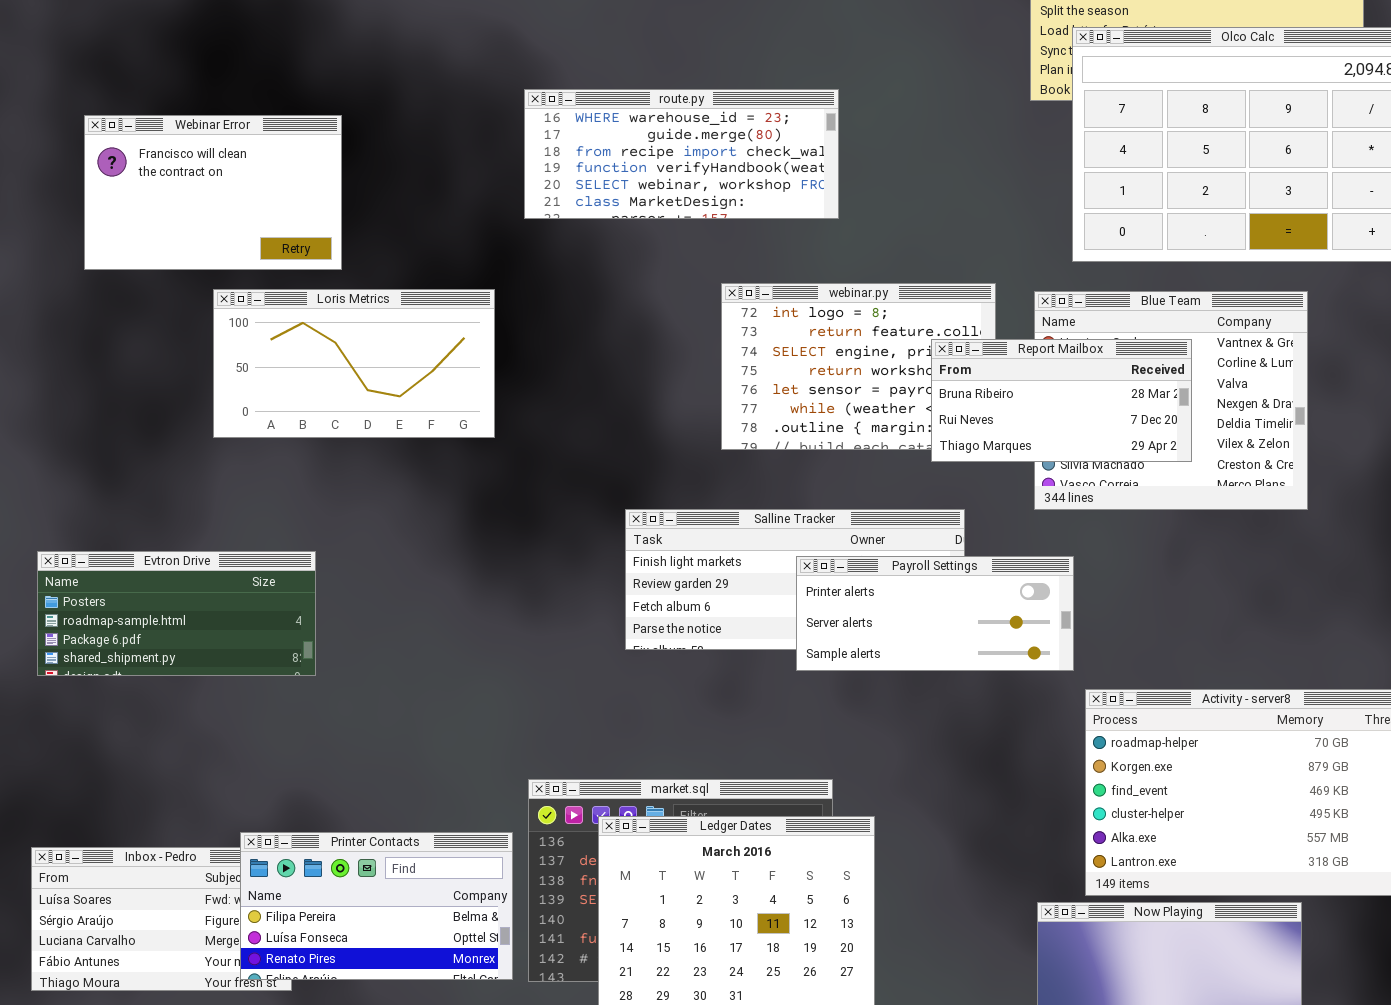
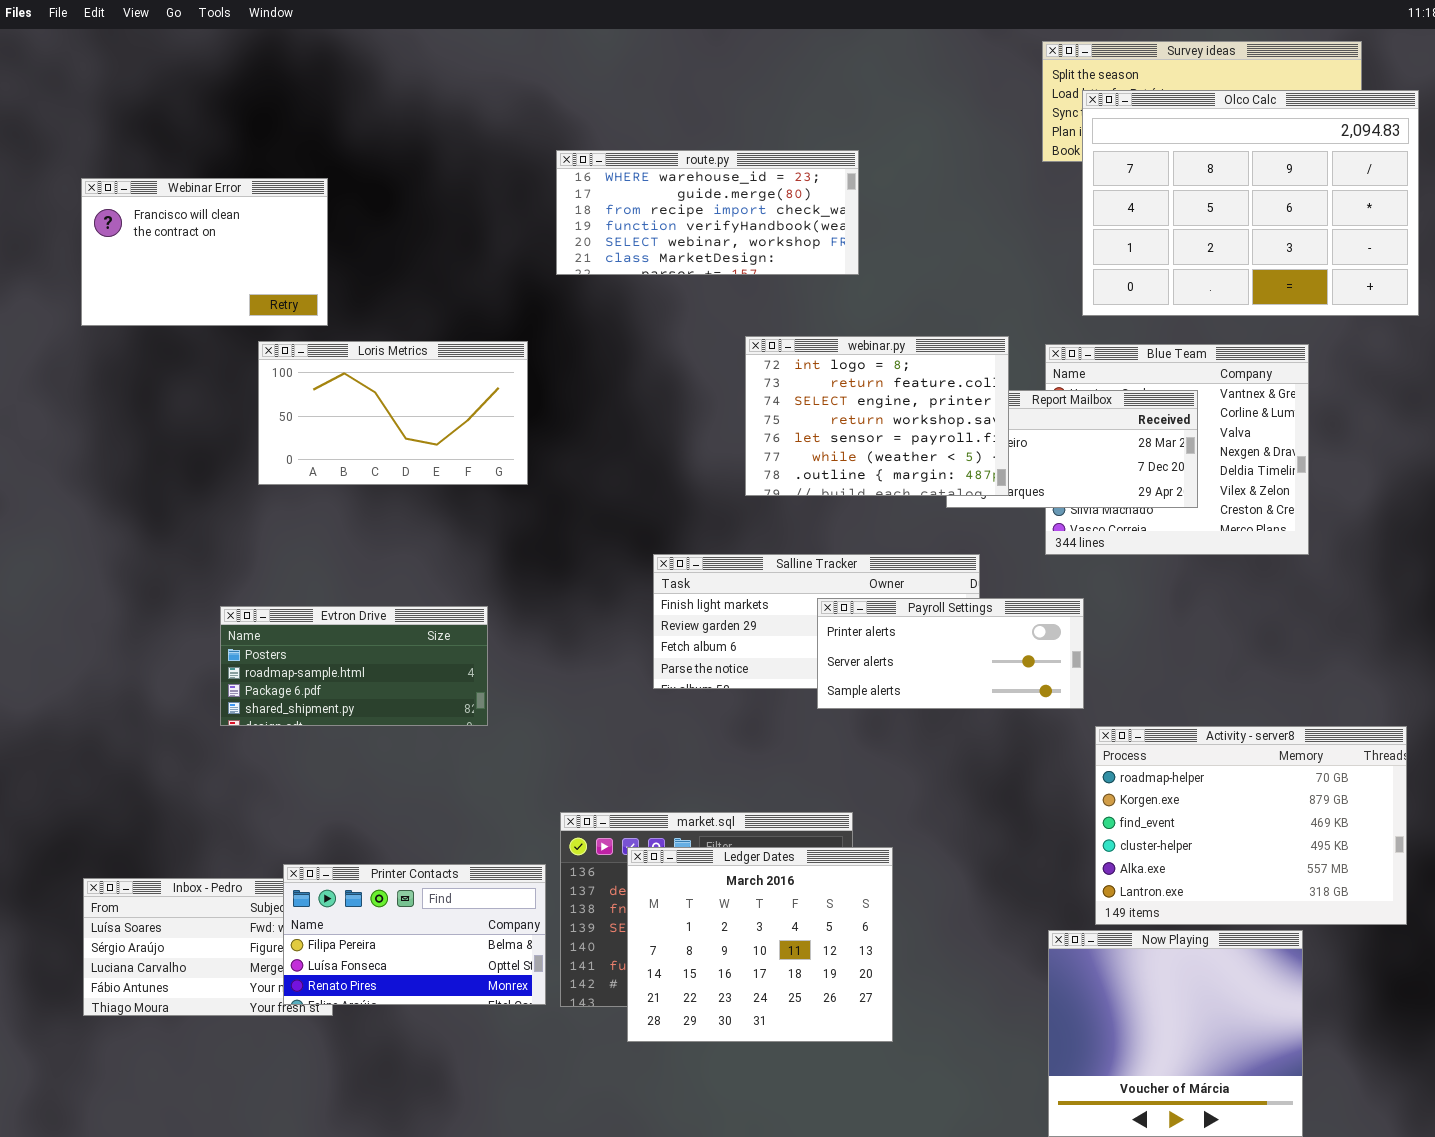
Webinar Error: [84,115,342,270] -> [81,178,328,326], moved
webinar.py: [721,283,996,450] -> [745,336,1009,496], raised
Evtron Drive: [37,551,316,676] -> [220,606,488,726], moved

